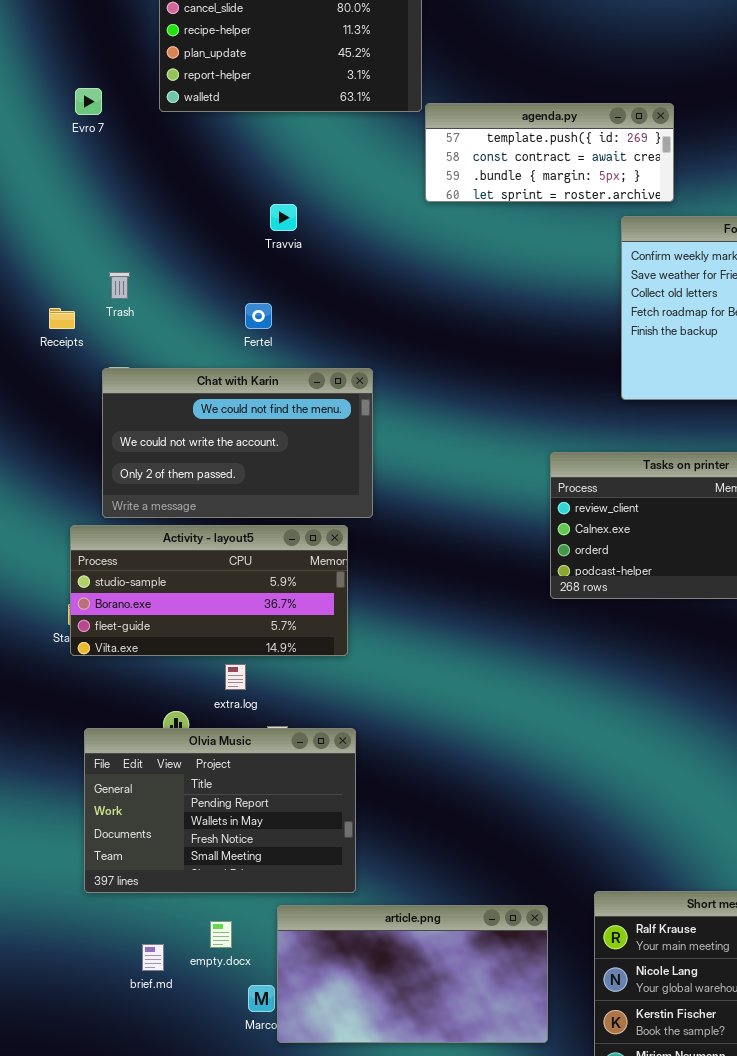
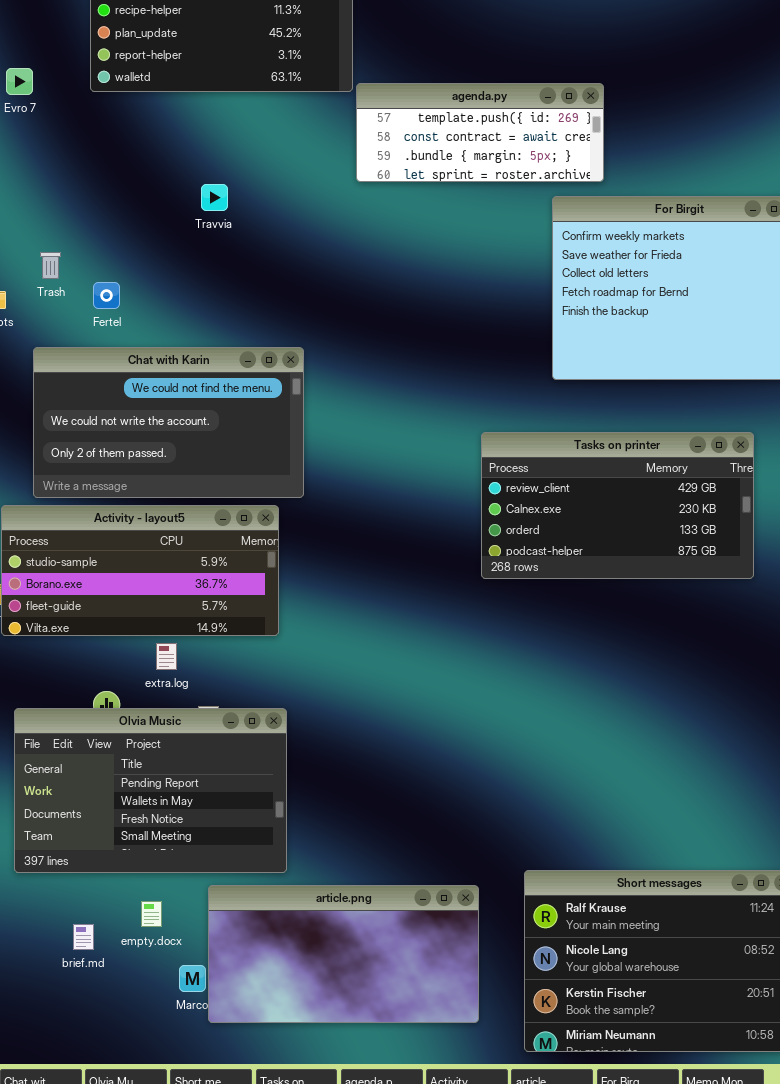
Fertel: [245,303,272,329] -> [93,282,120,309], moved

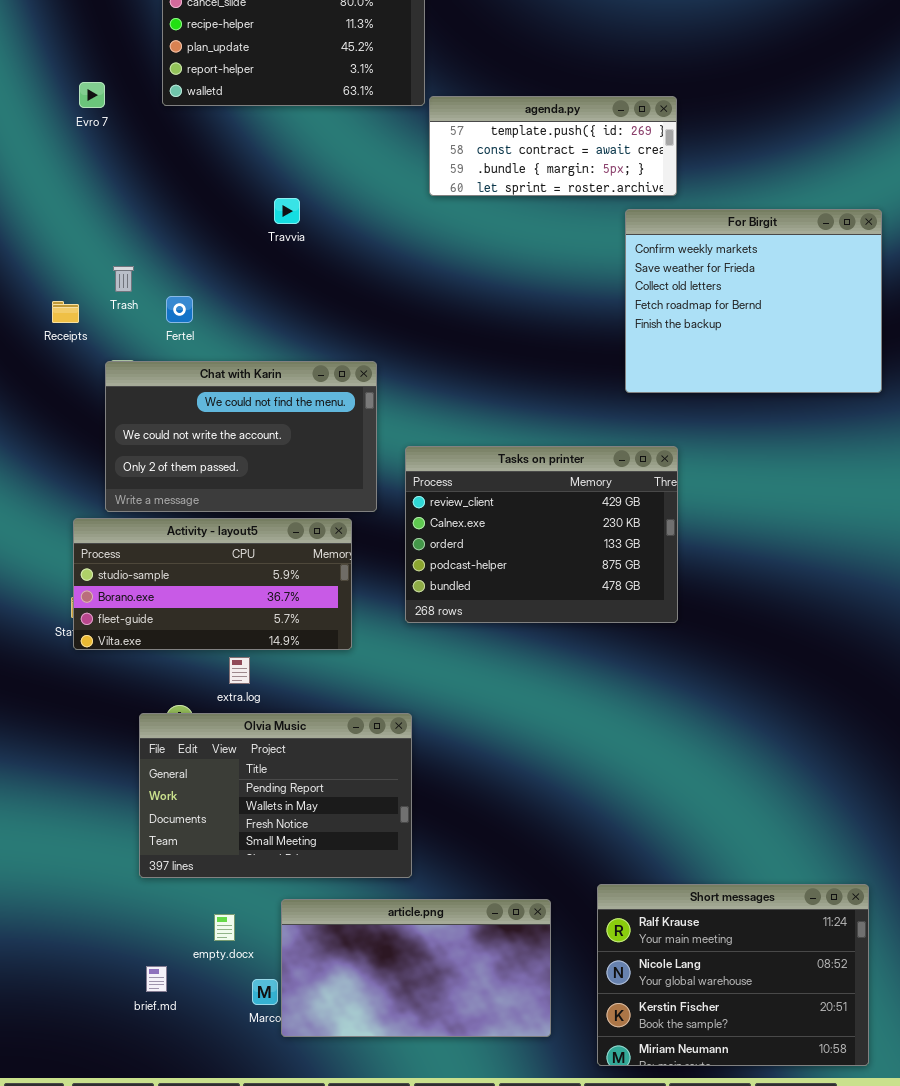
Tasks on printer: [481,432,754,579] -> [405,446,678,623], moved, resized
Olvia Music: [14,708,287,873] -> [139,713,412,878], moved
brief.md: [73,924,94,950] -> [146,966,167,992], moved

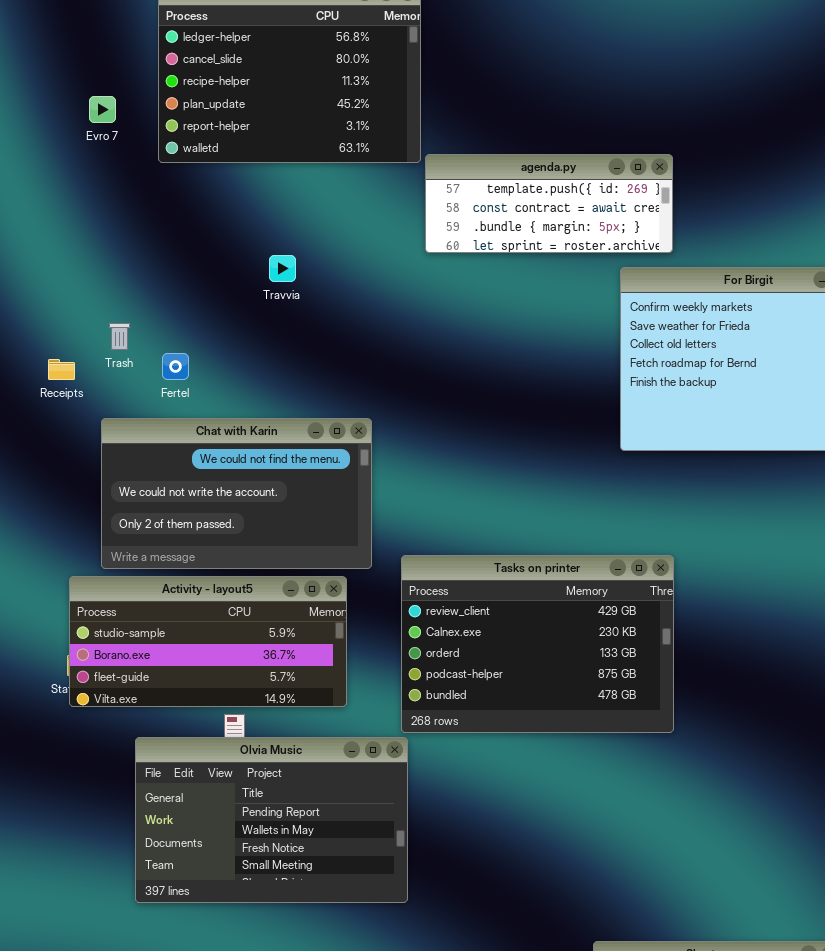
Evro 7: [79,82,105,108] -> [89,96,116,123], moved
Tasks on printer: [405,446,678,623] -> [401,555,674,733], moved
Olvia Music: [139,713,412,878] -> [135,737,408,903], moved

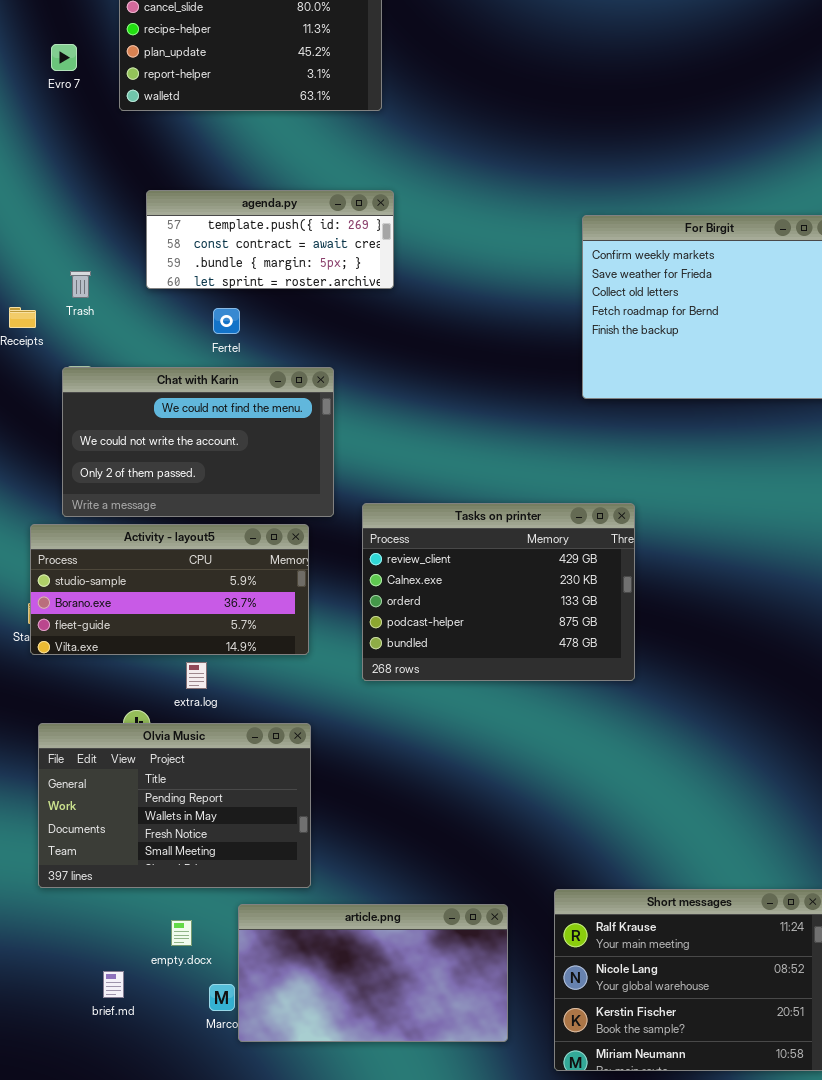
agenda.py: [425,154,673,253] -> [146,190,394,289], moved
Fertel: [162,353,189,380] -> [213,308,240,334], moved
Olvia Music: [135,737,408,903] -> [38,723,311,888], moved

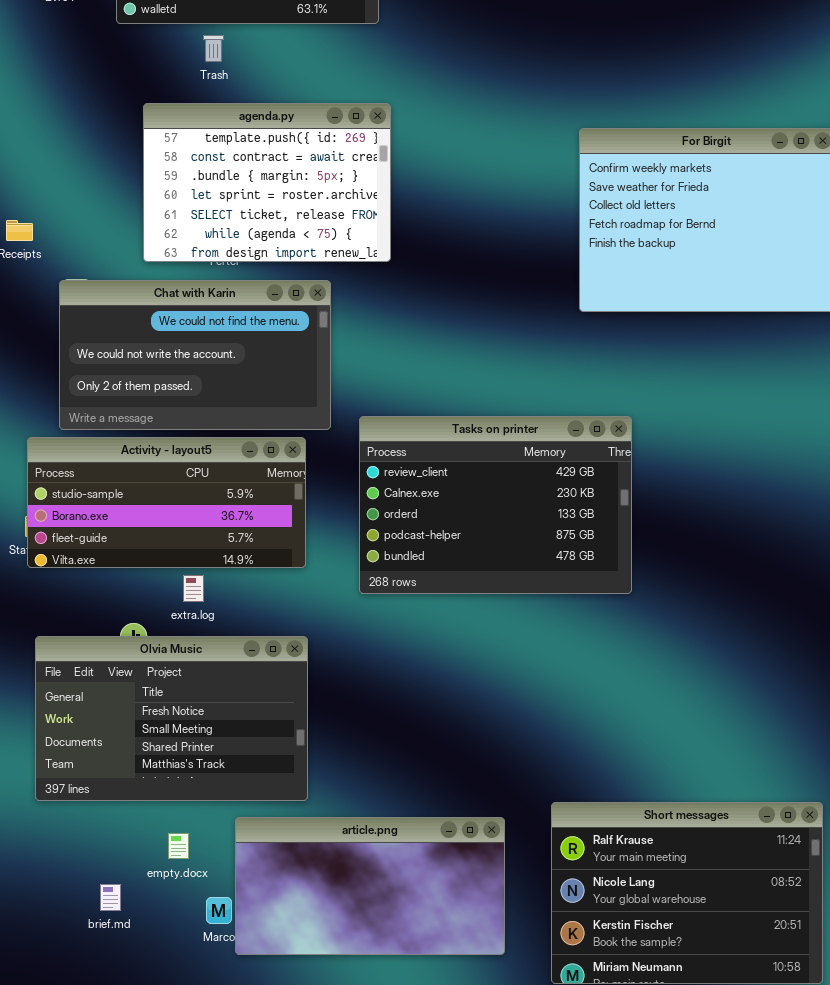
agenda.py: [146,190,394,289] -> [143,103,391,262], resized
Trash: [70,271,91,298] -> [203,35,224,62], moved
Olvia Music: [38,723,311,888] -> [35,636,308,801], scrolled down 2 rows

